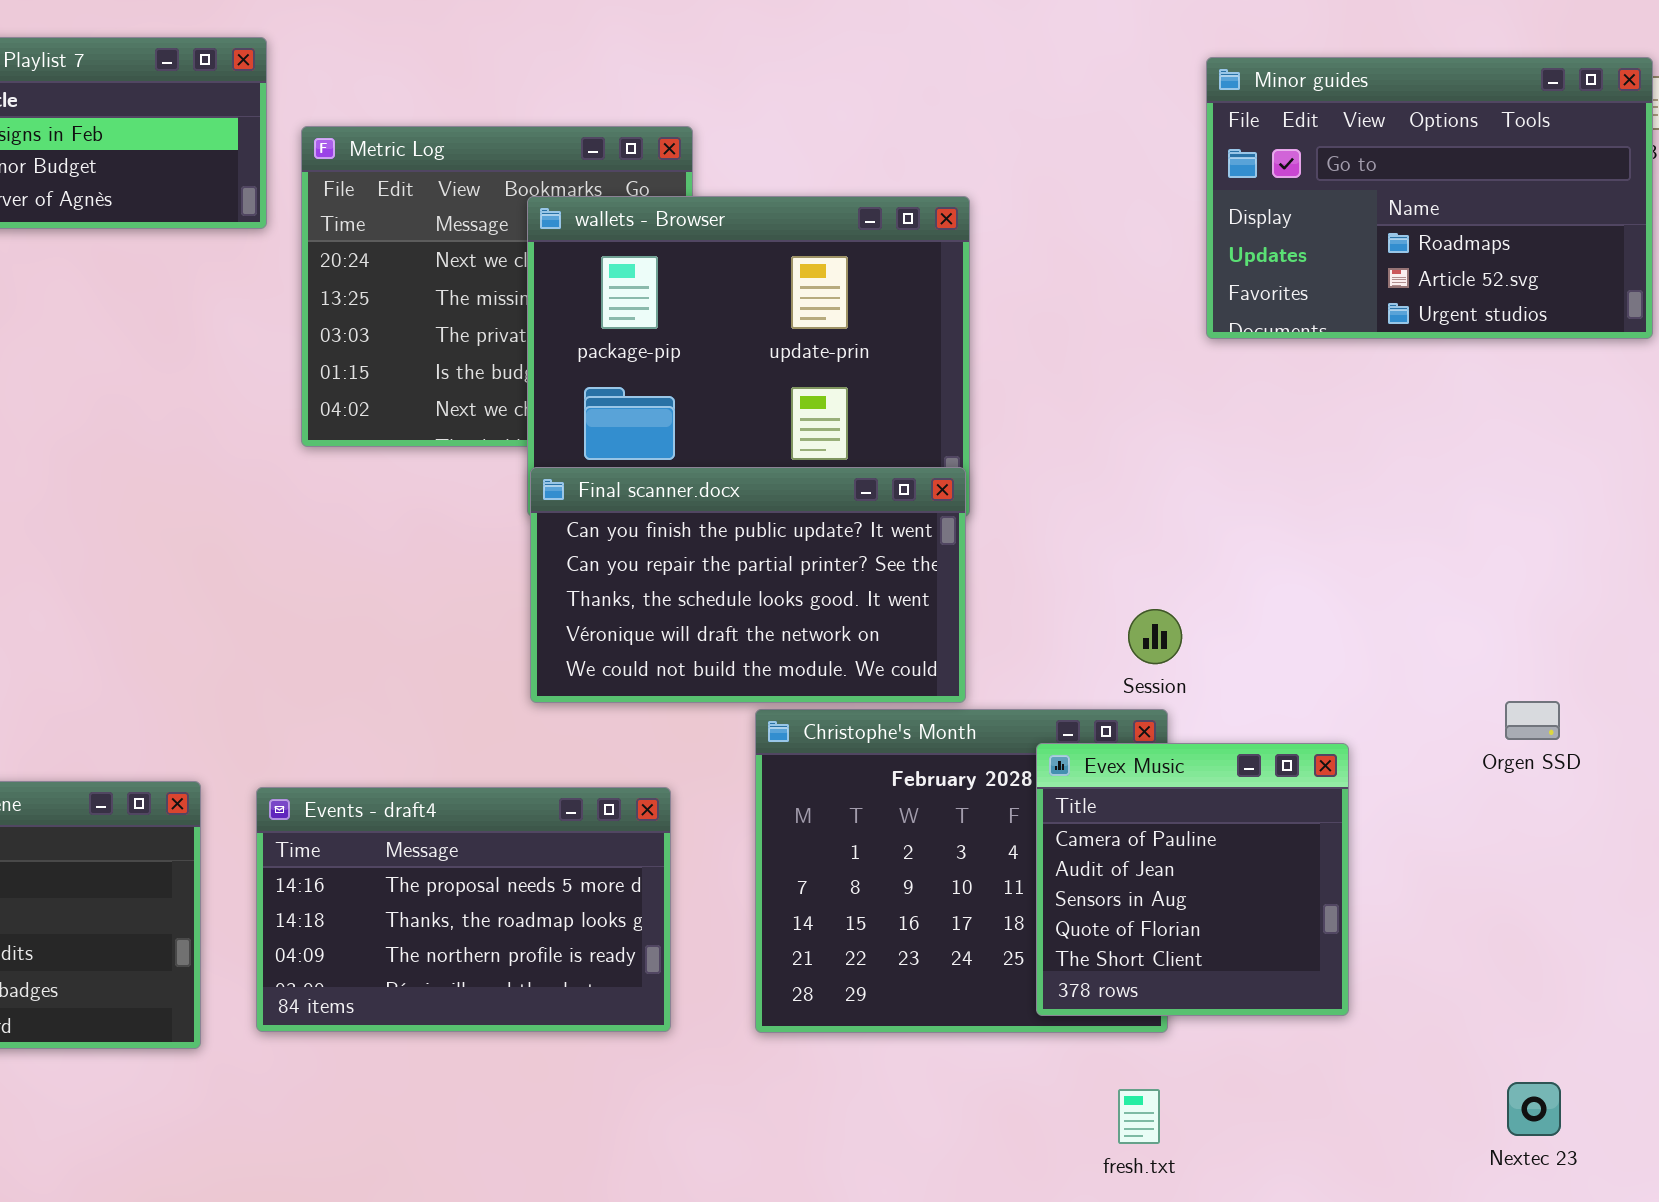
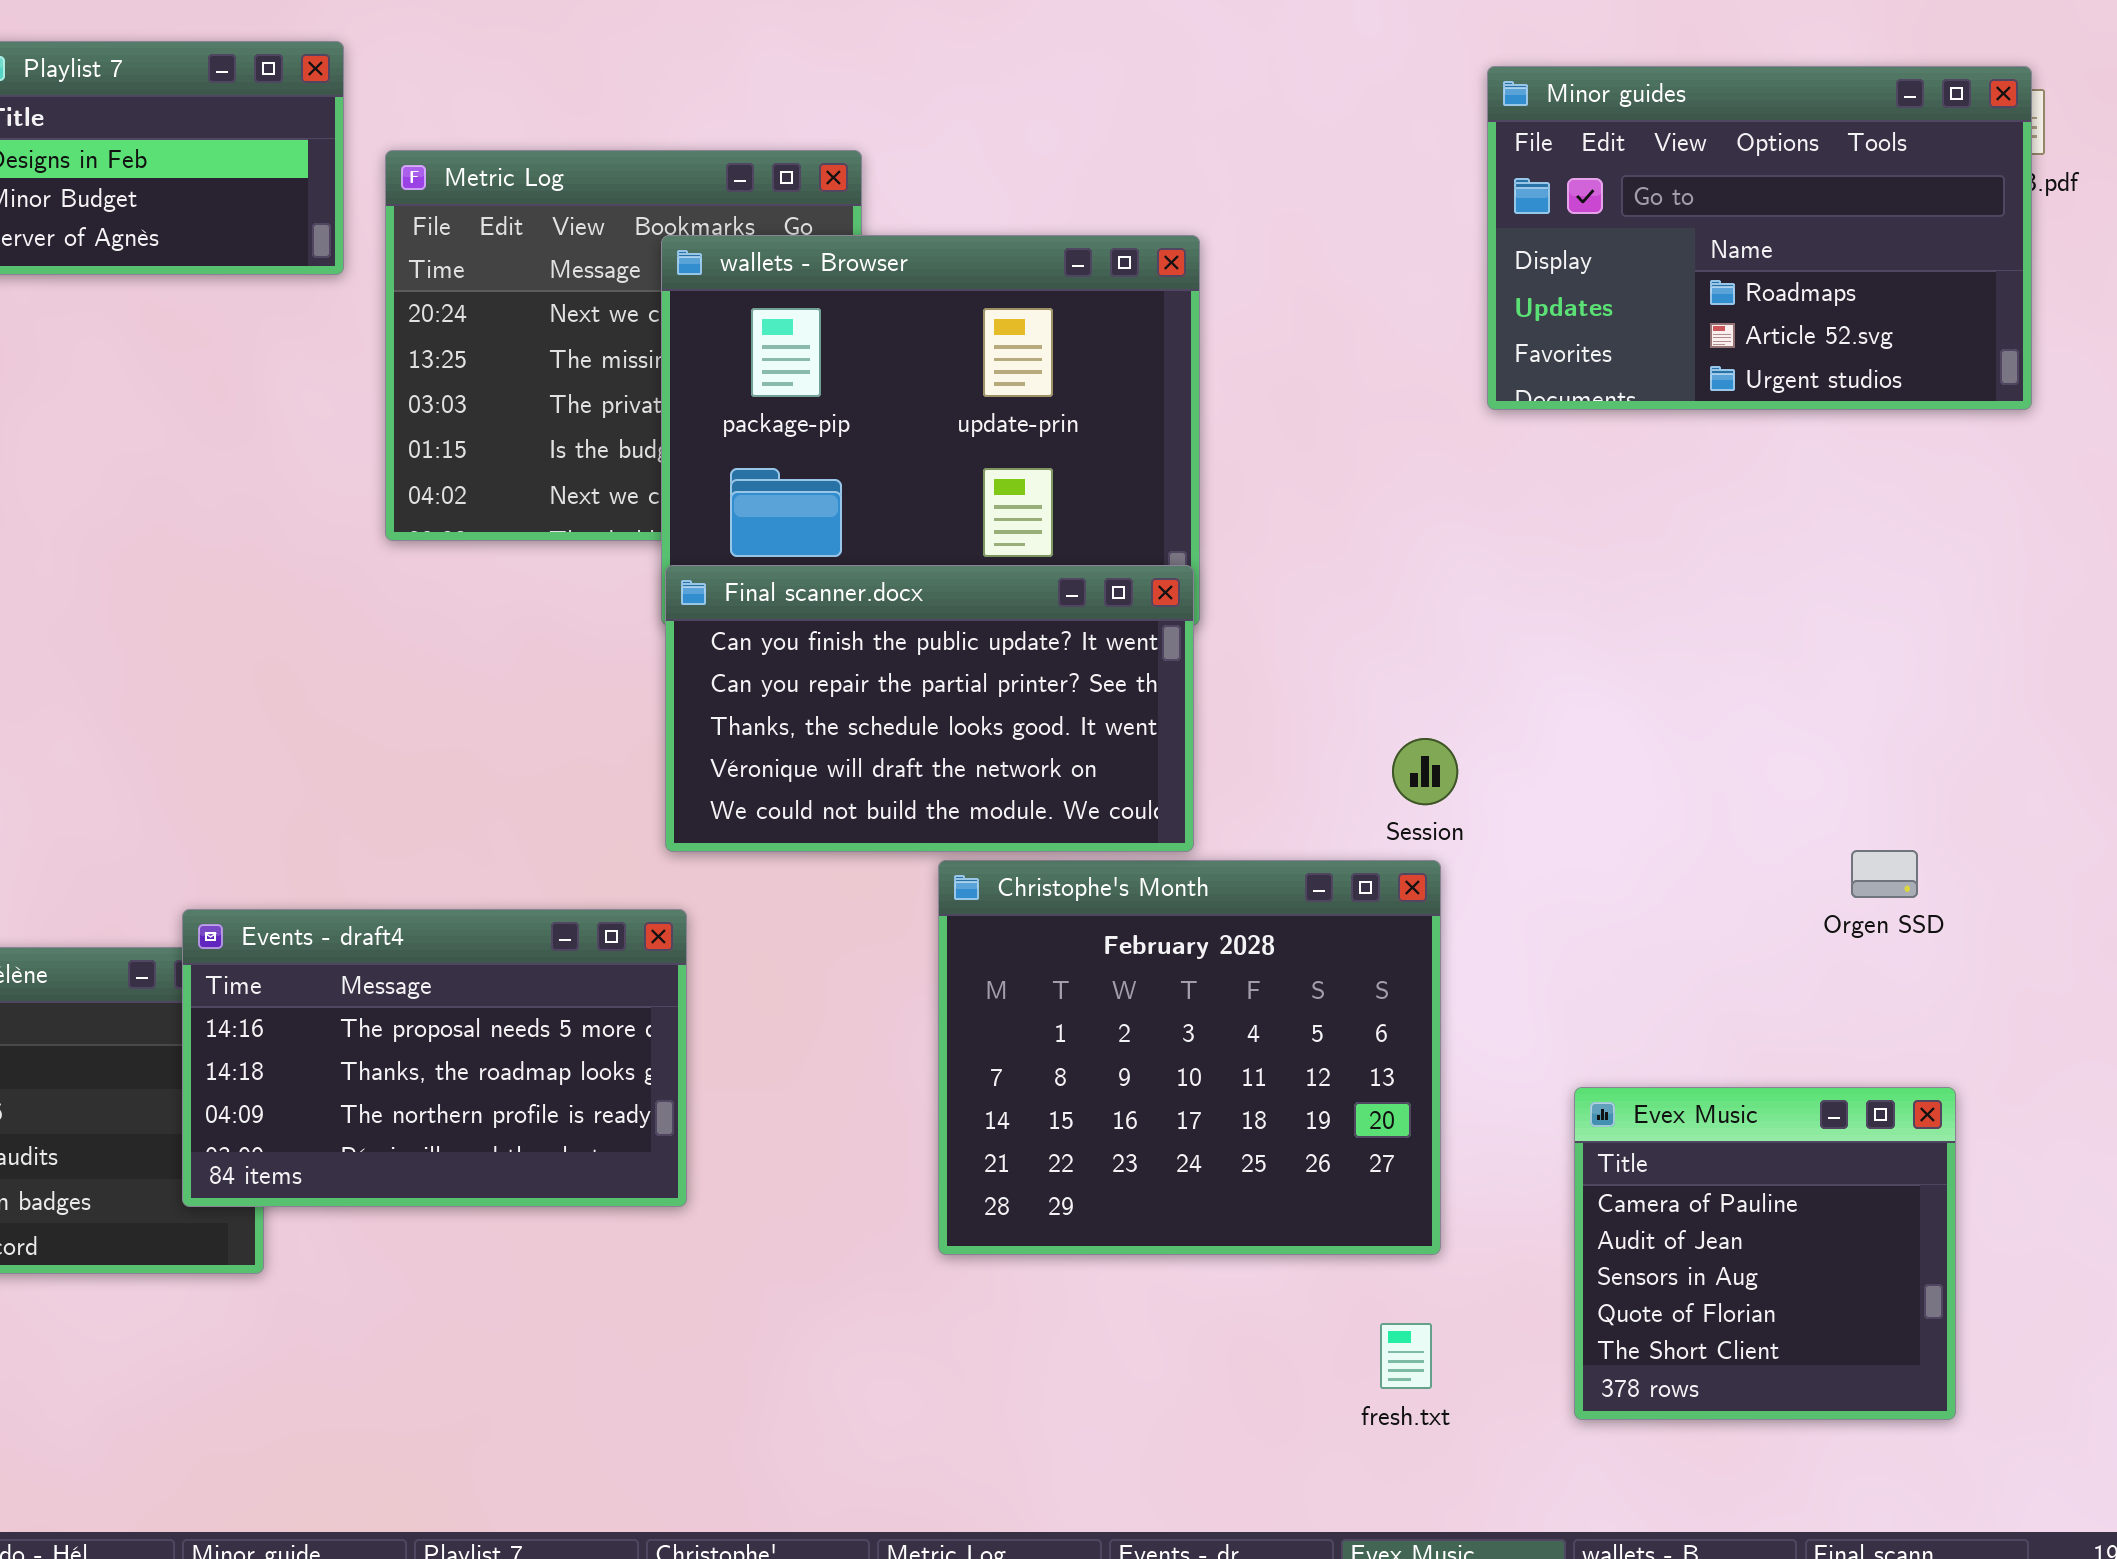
Evex Music: [1036,743,1349,1016] -> [1574,1087,1956,1420], moved
Events - draft4: [256,787,671,1032] -> [182,909,687,1207], moved

